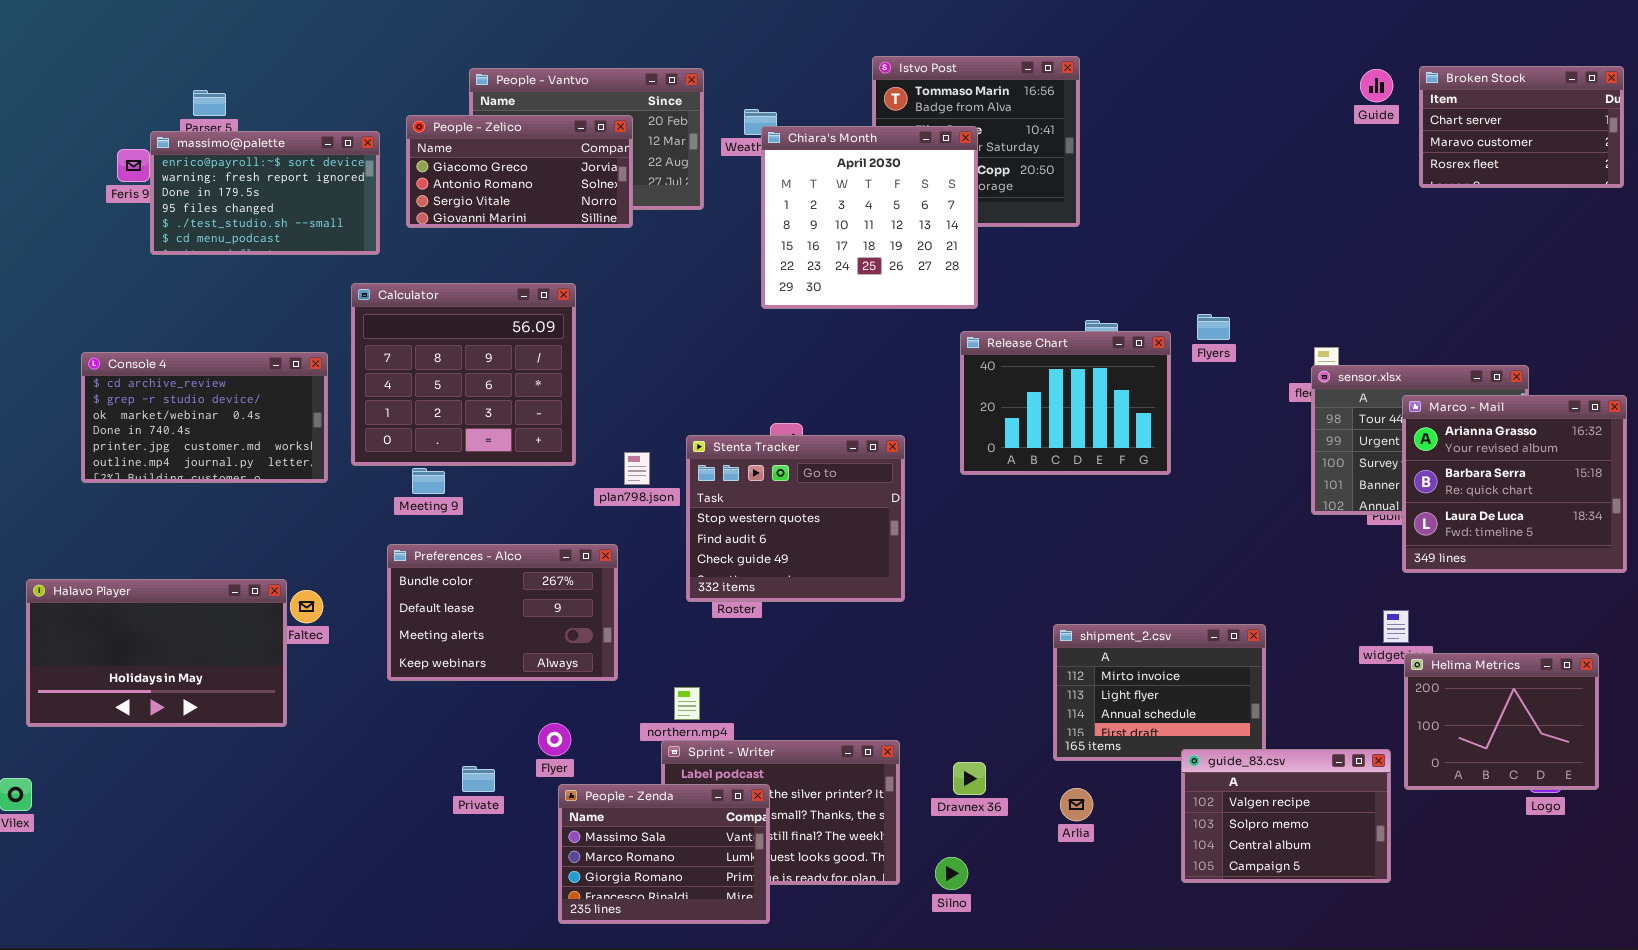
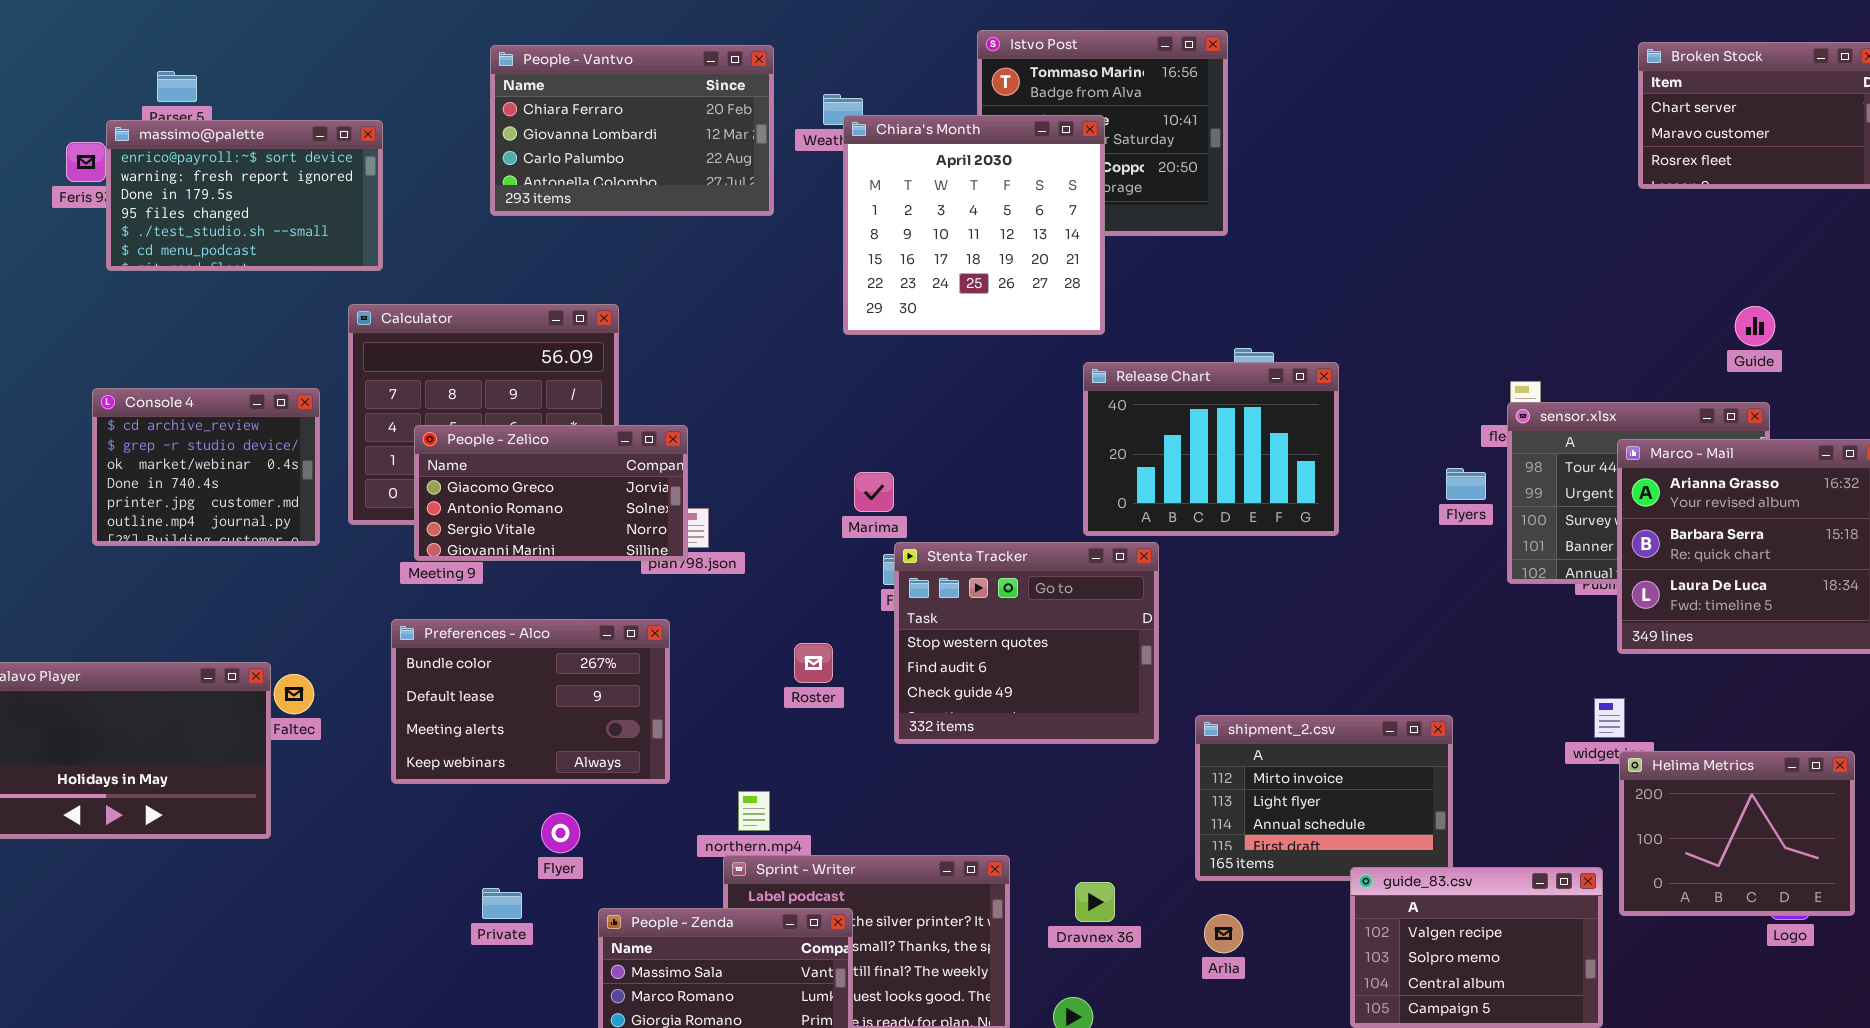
Guide: [1360,69,1393,102] -> [1735,306,1775,346], moved
People - Zelico: [406,115,633,228] -> [414,425,688,561], moved
Flyers: [1197,314,1230,340] -> [1446,468,1486,500], moved
Console 4: [81,352,328,483] -> [92,388,320,546], resized
Stenta Tracker: [686,435,905,602] -> [894,542,1159,744], moved
Flyer: [538,723,571,756] -> [541,813,580,853], moved

